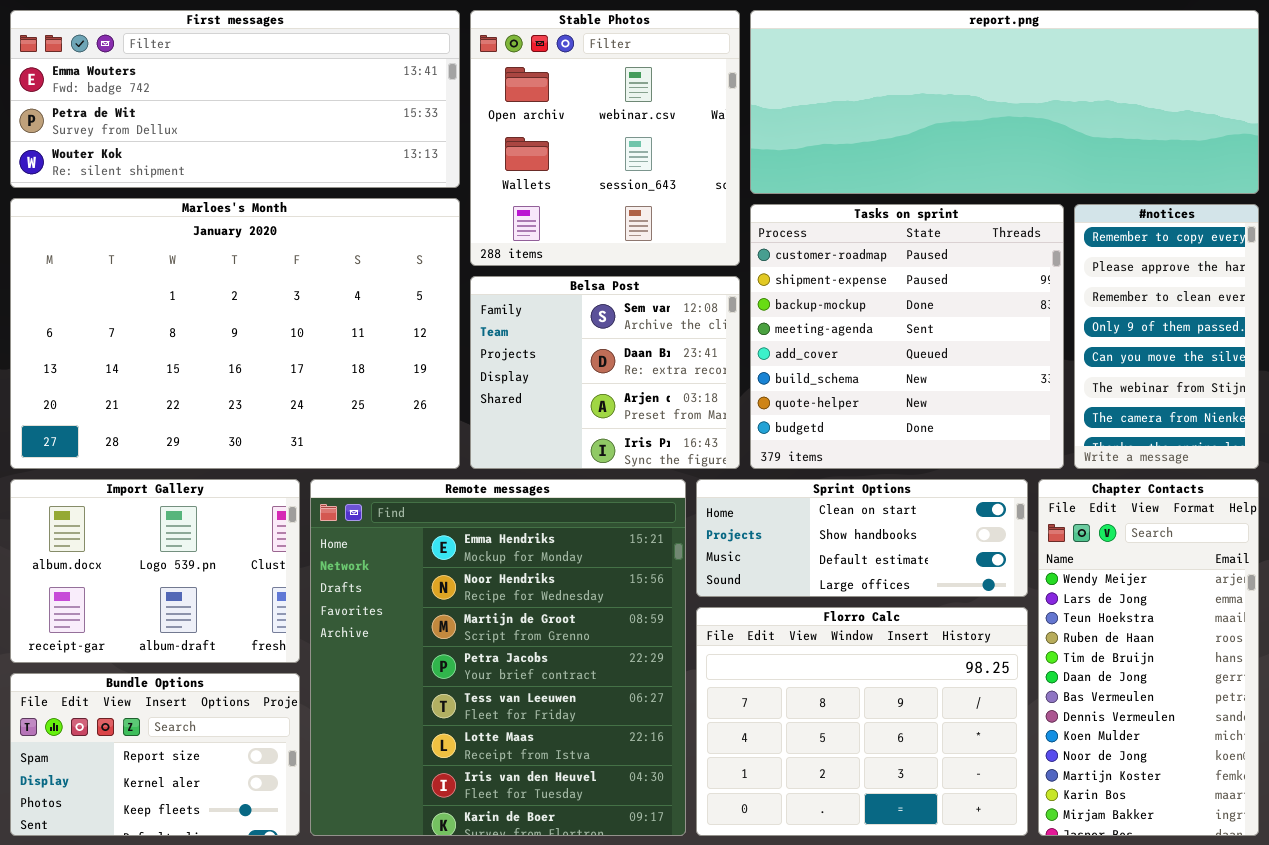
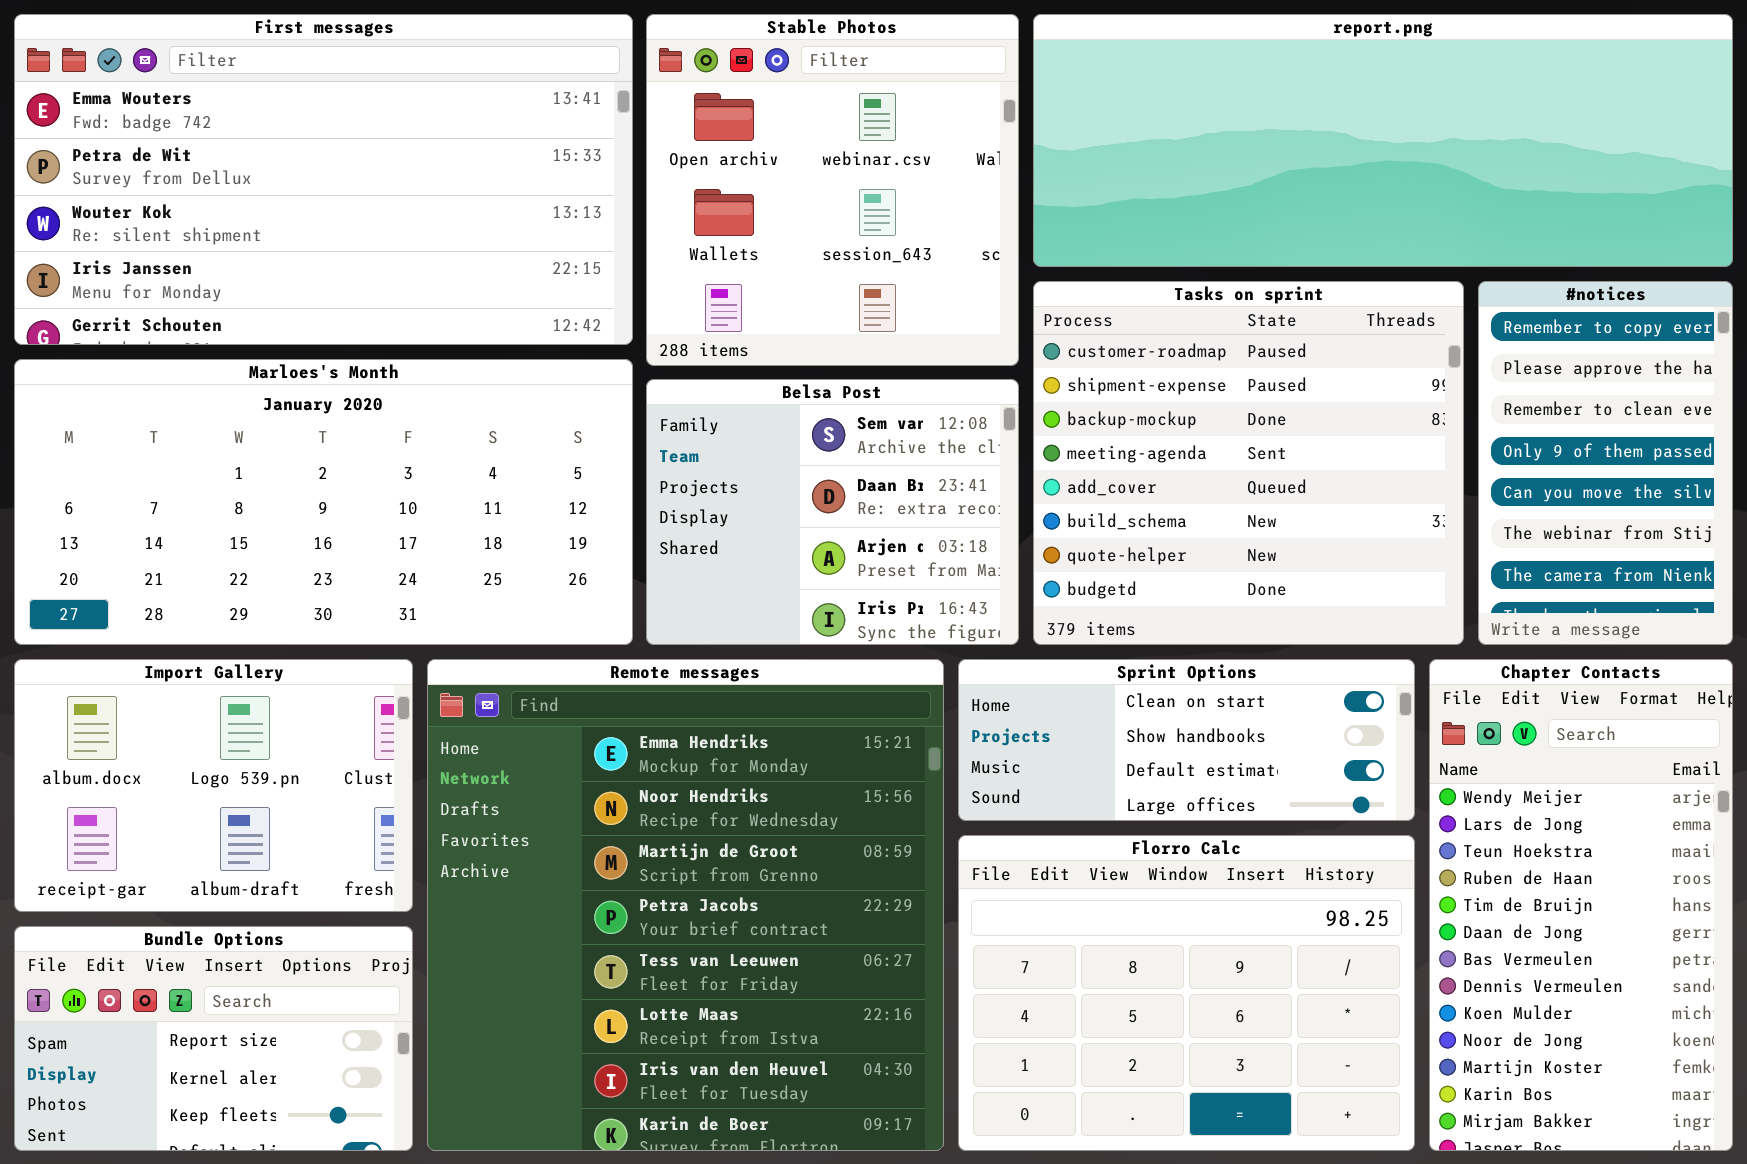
First messages: [10,10,460,188] -> [14,14,633,345], resized
Marloes's Month: [10,198,460,469] -> [14,359,633,645], resized

